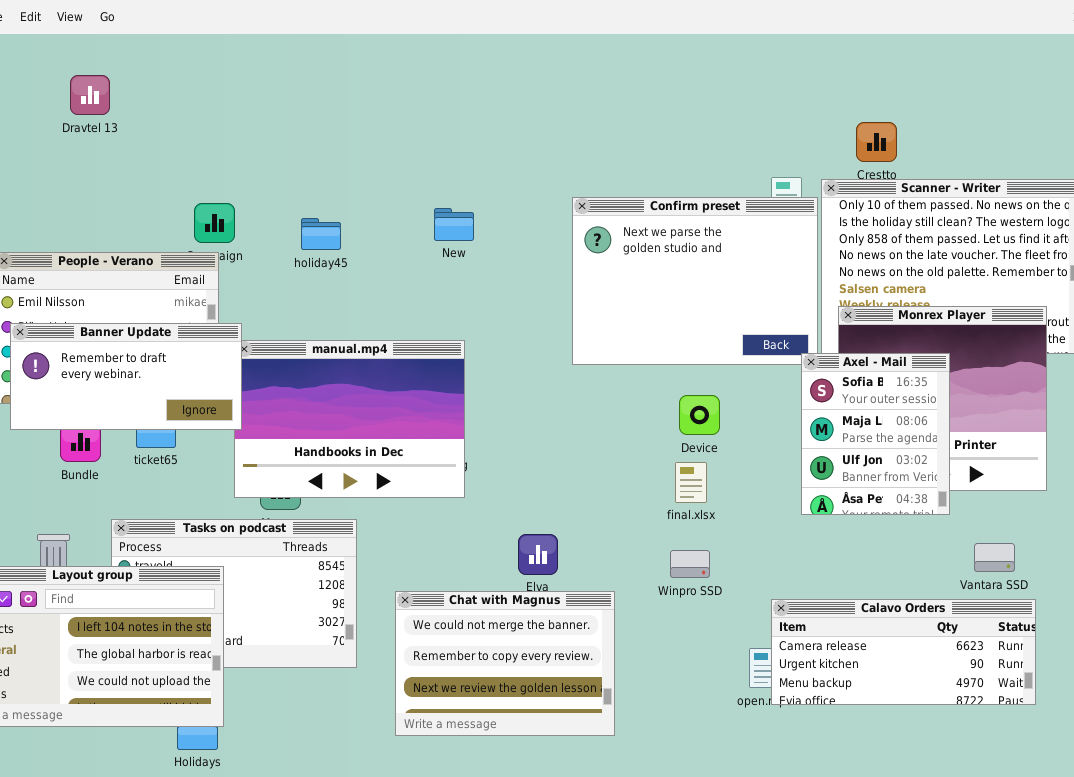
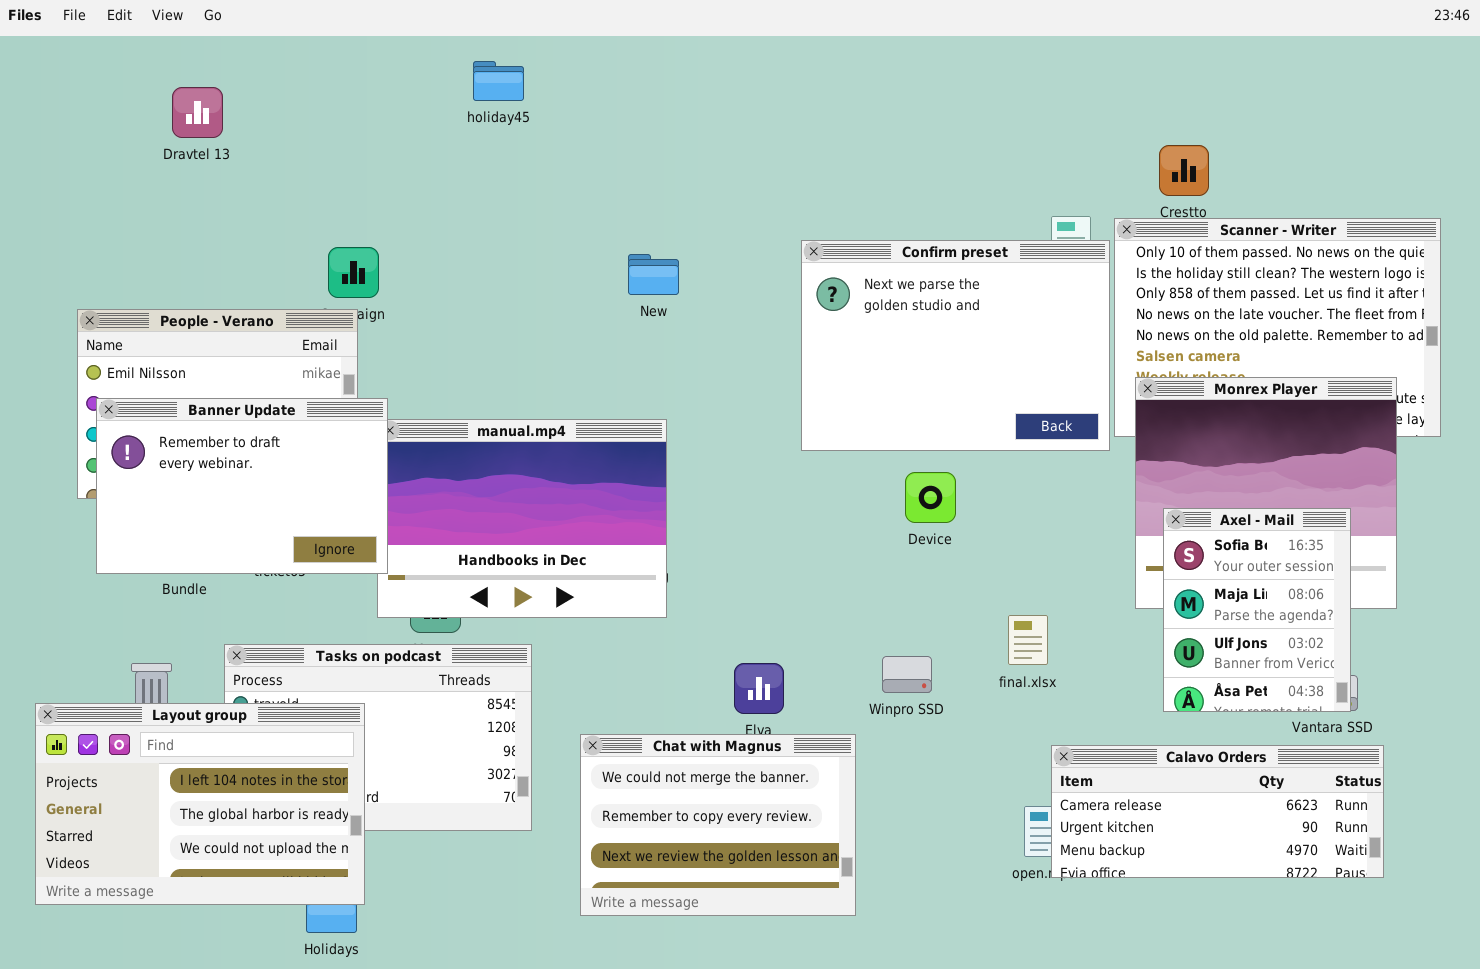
holiday45: [301,218,341,250] -> [473,61,524,101], moved
Banner Update: [10,323,242,430] -> [96,398,388,574], resized
Axel - Mail: [801,353,950,515] -> [1163,508,1351,712], moved
Device: [679,395,720,435] -> [905,472,956,523], moved
final.xlsx: [675,462,707,503] -> [1008,615,1048,665], moved
Winpro SSD: [670,550,710,578] -> [882,656,932,693], moved

